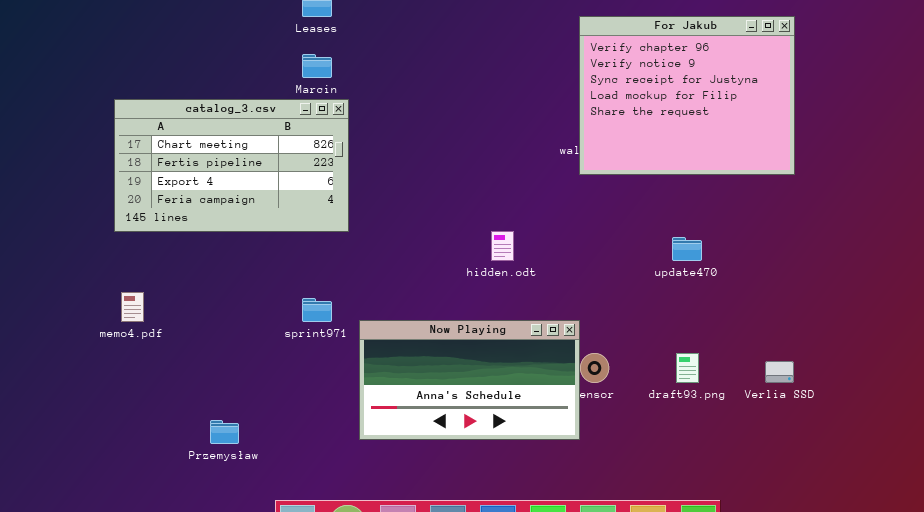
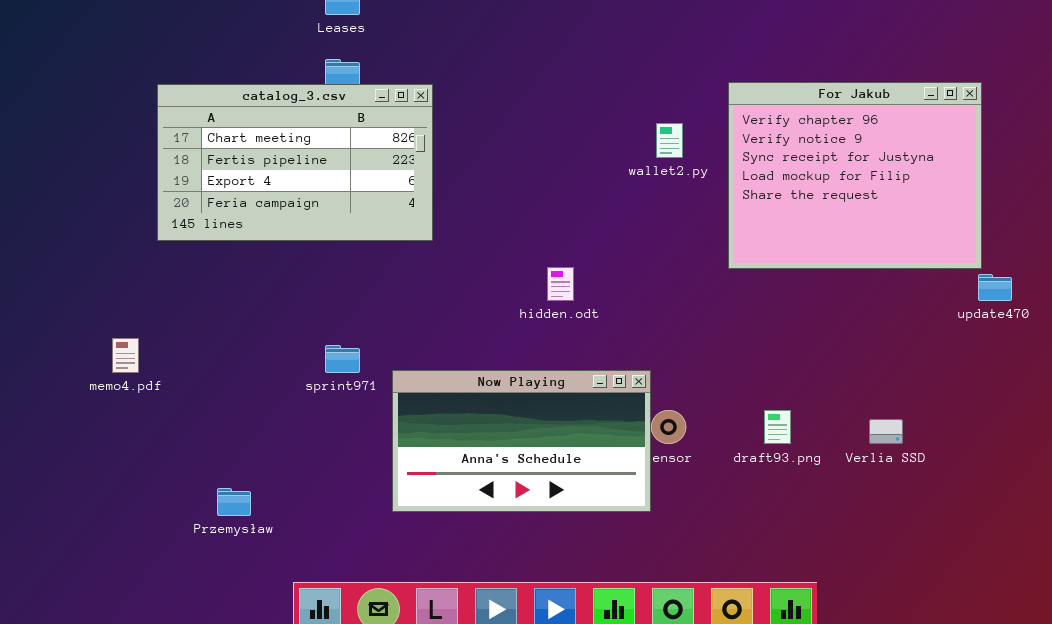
For Jakub: [579,16,795,175] -> [728,82,982,269], moved
catalog_3.csv: [114,99,349,232] -> [157,84,433,241], moved
update470: [672,237,702,261] -> [978,274,1012,301], moved

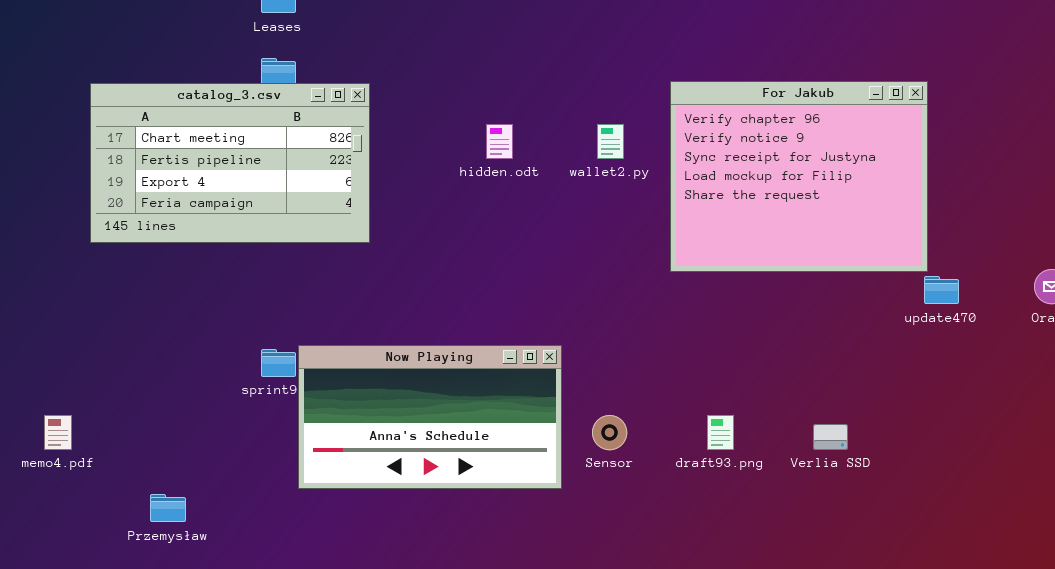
hidden.odt: [547,267,574,301] -> [486,124,513,159], moved
memo4.pdf: [112,338,139,373] -> [44,415,72,450], moved
Now Playing: [392,370,651,512] -> [298,345,562,489], moved

